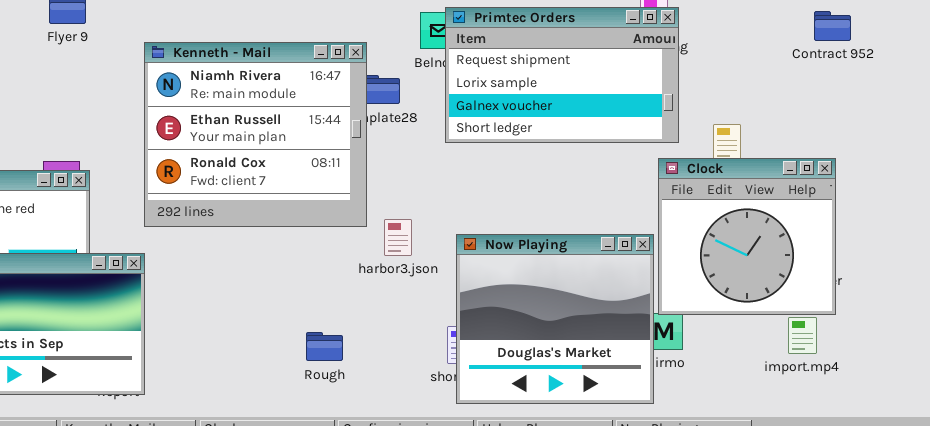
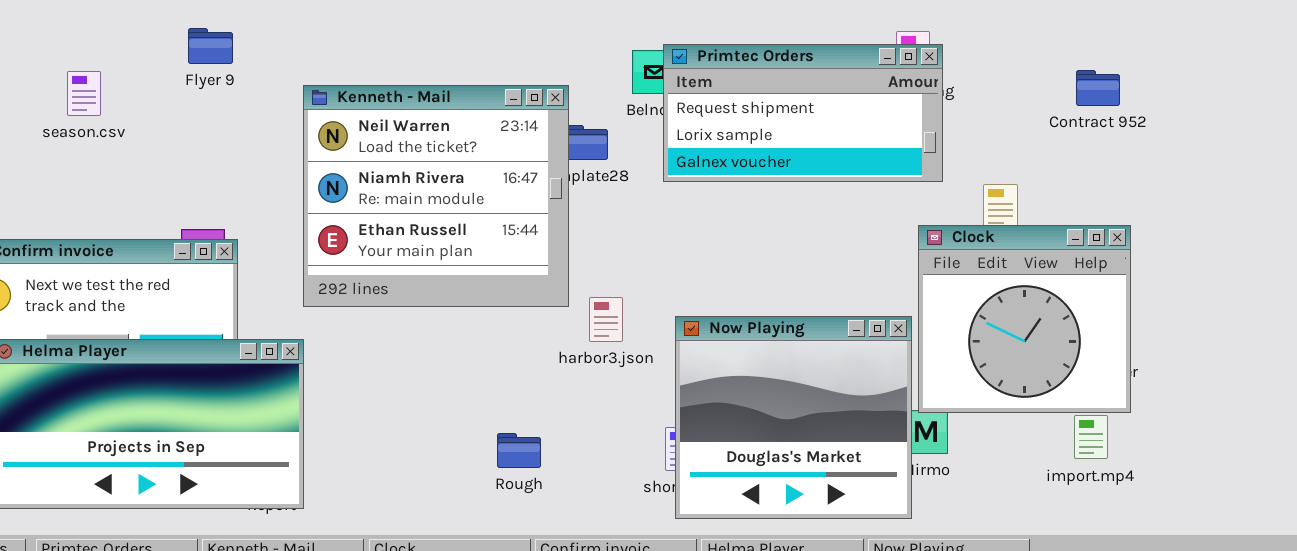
Primtec Orders: [445,7,679,143] -> [663,44,943,182], resized
Contract 952: [814,11,851,41] -> [1076,70,1120,106], moved
Kenneth - Mail: [144,42,367,227] -> [303,85,569,307], scrolled up 1 row

